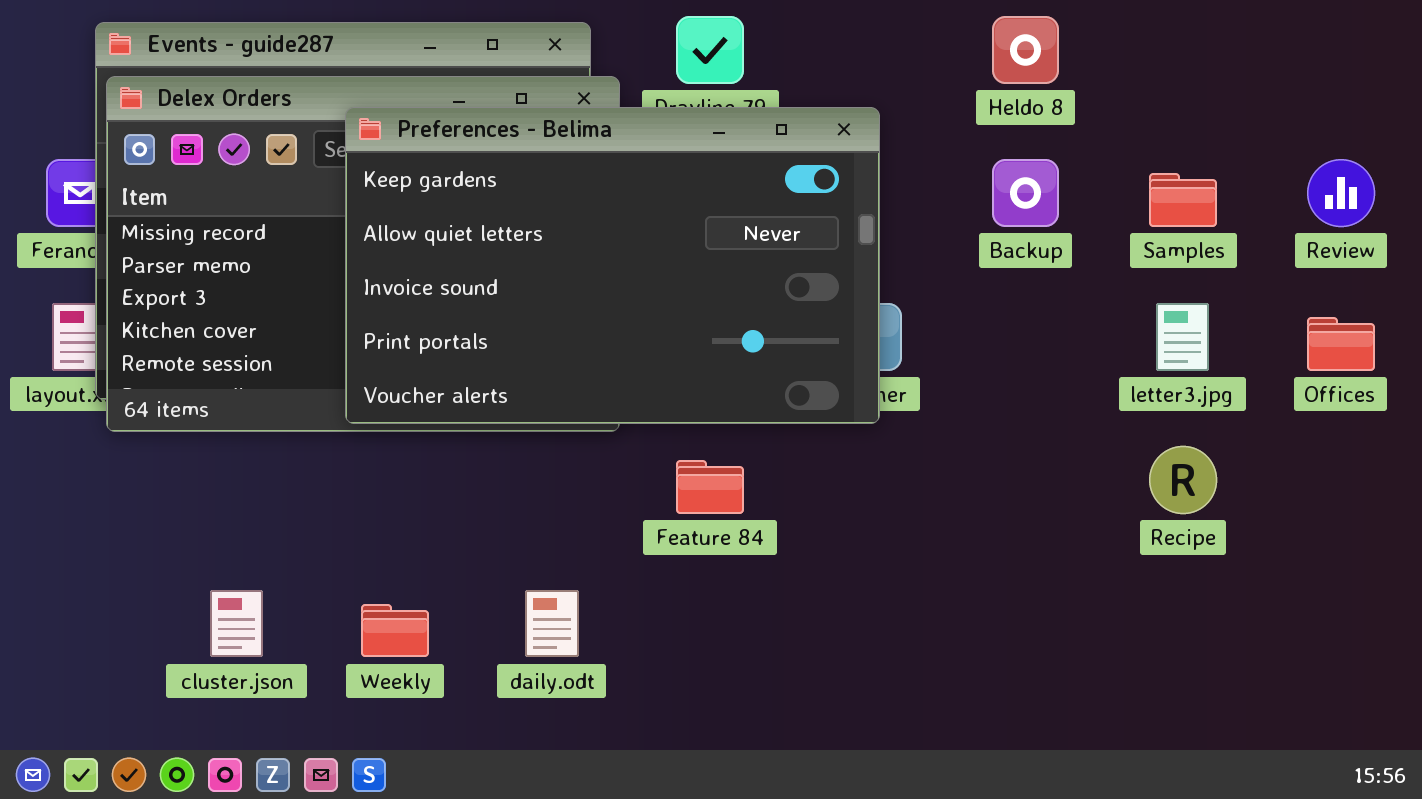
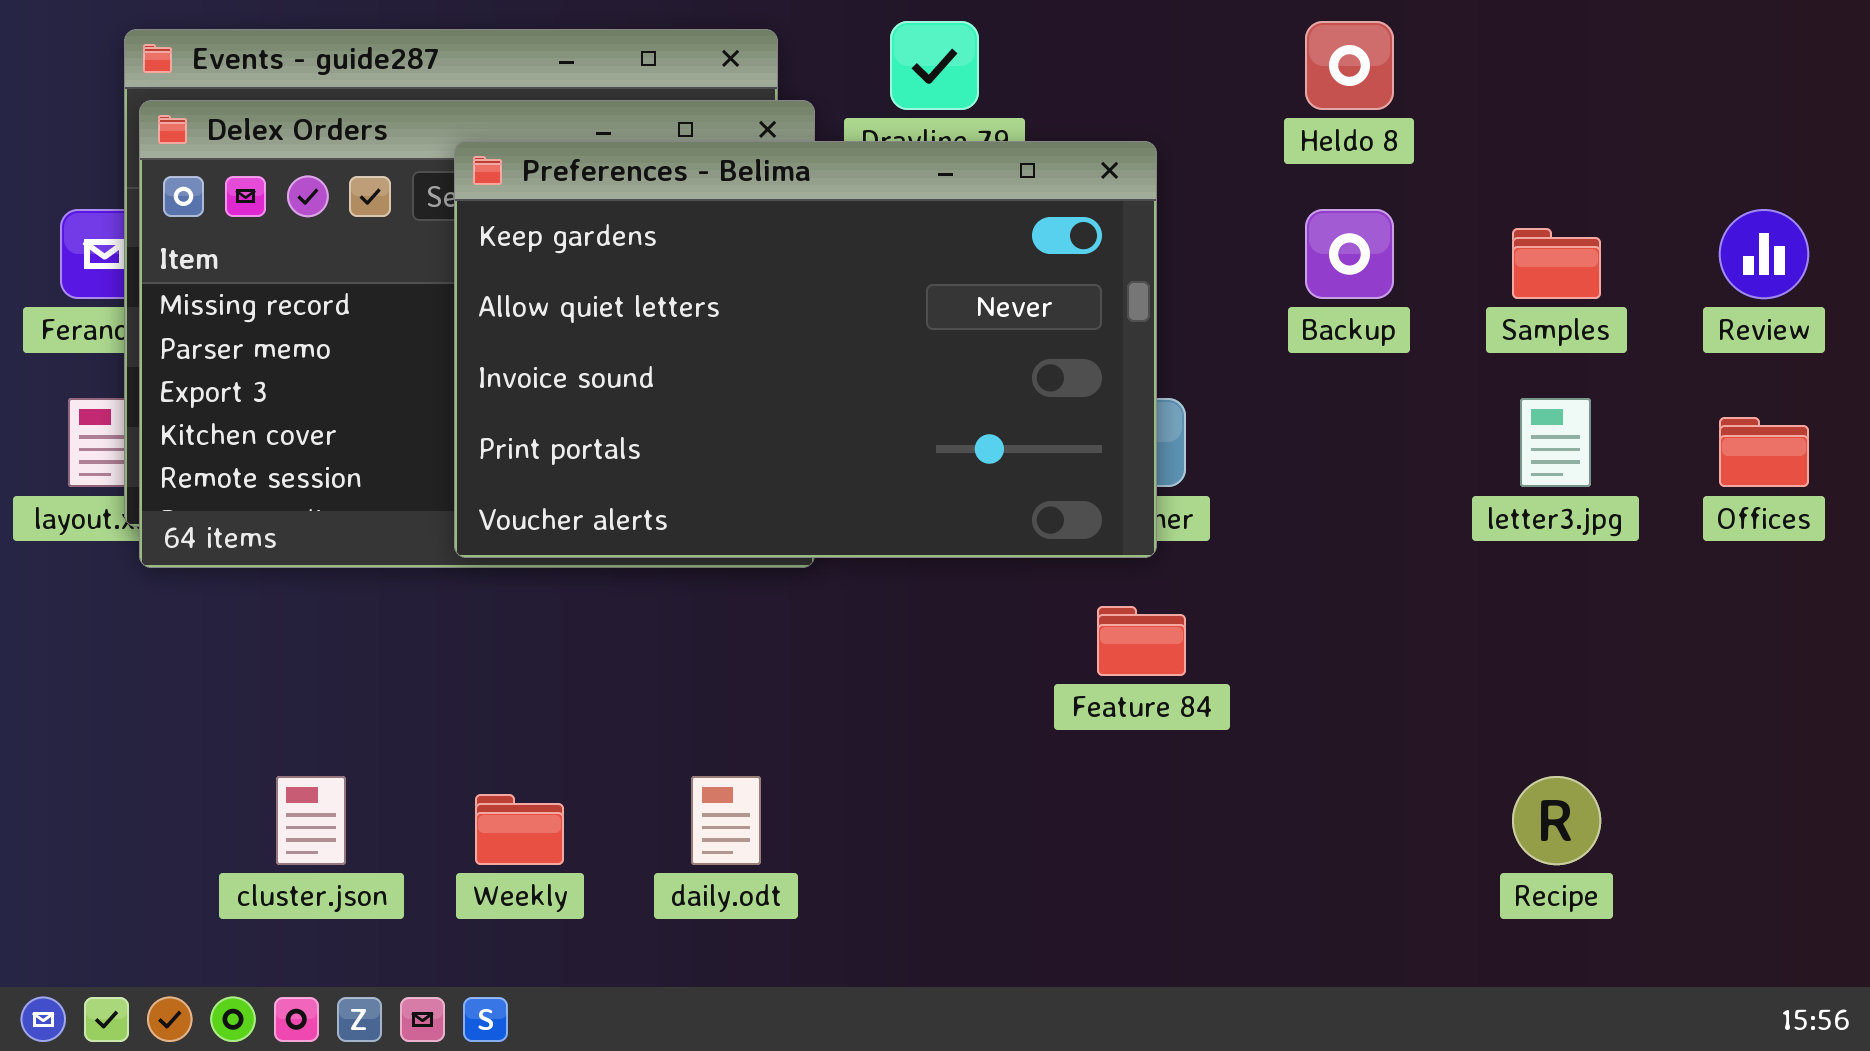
Recipe: [1149,446,1217,514] -> [1512,776,1601,865], moved
Feature 84: [676,460,744,514] -> [1097,606,1186,676], moved

